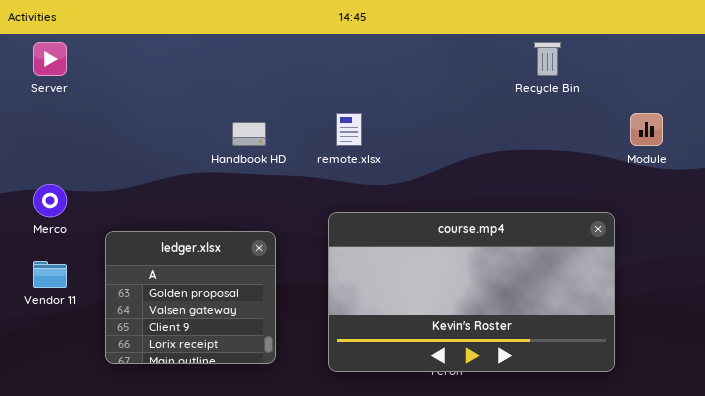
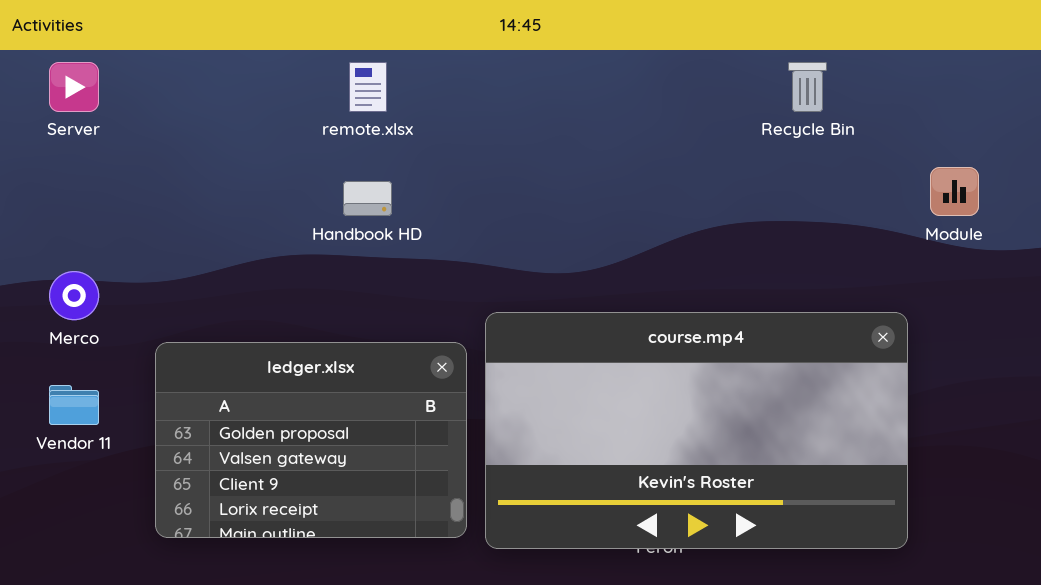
remote.xlsx: [336,113,362,146] -> [349,62,387,112], moved
ledger.xlsx: [105,231,276,364] -> [155,342,467,538], resized

